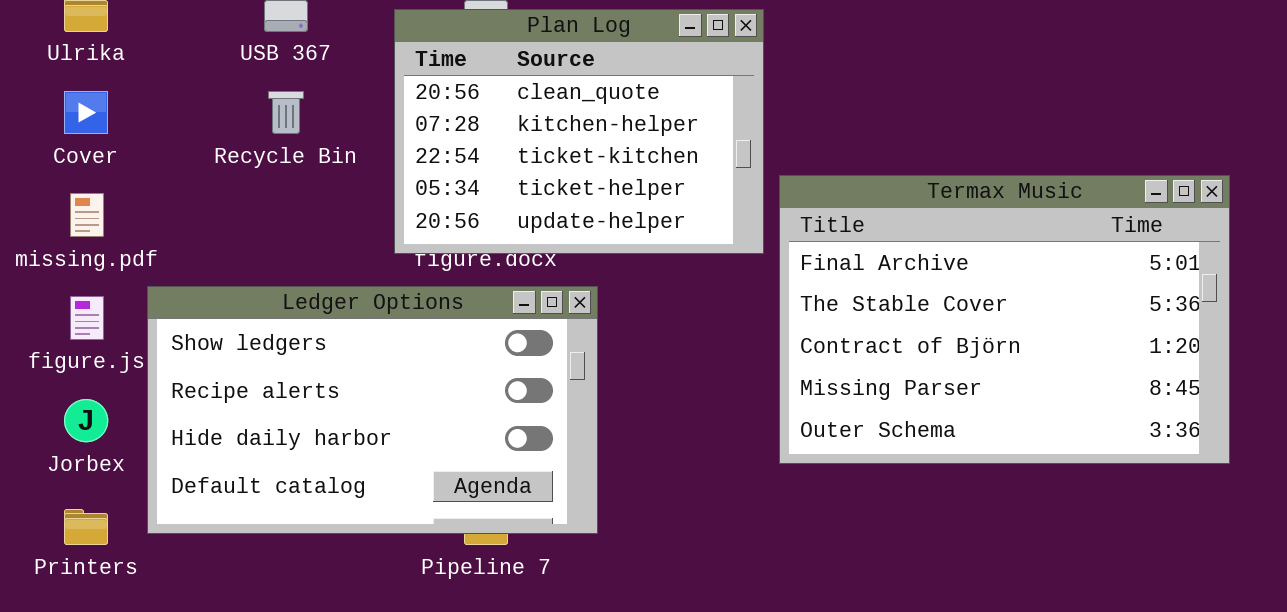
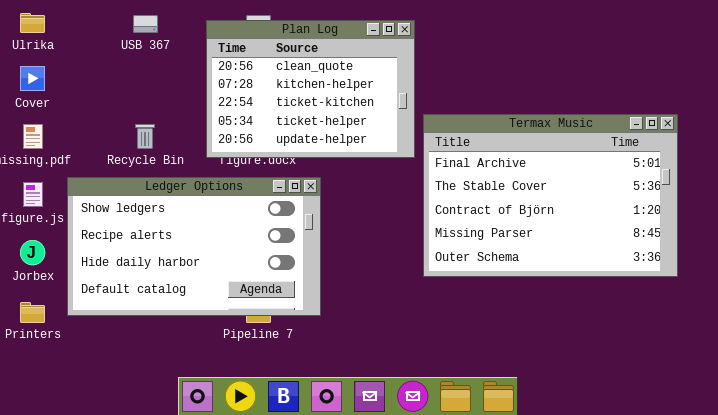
Recycle Bin: [268,91,304,134] -> [135,124,155,149], moved

